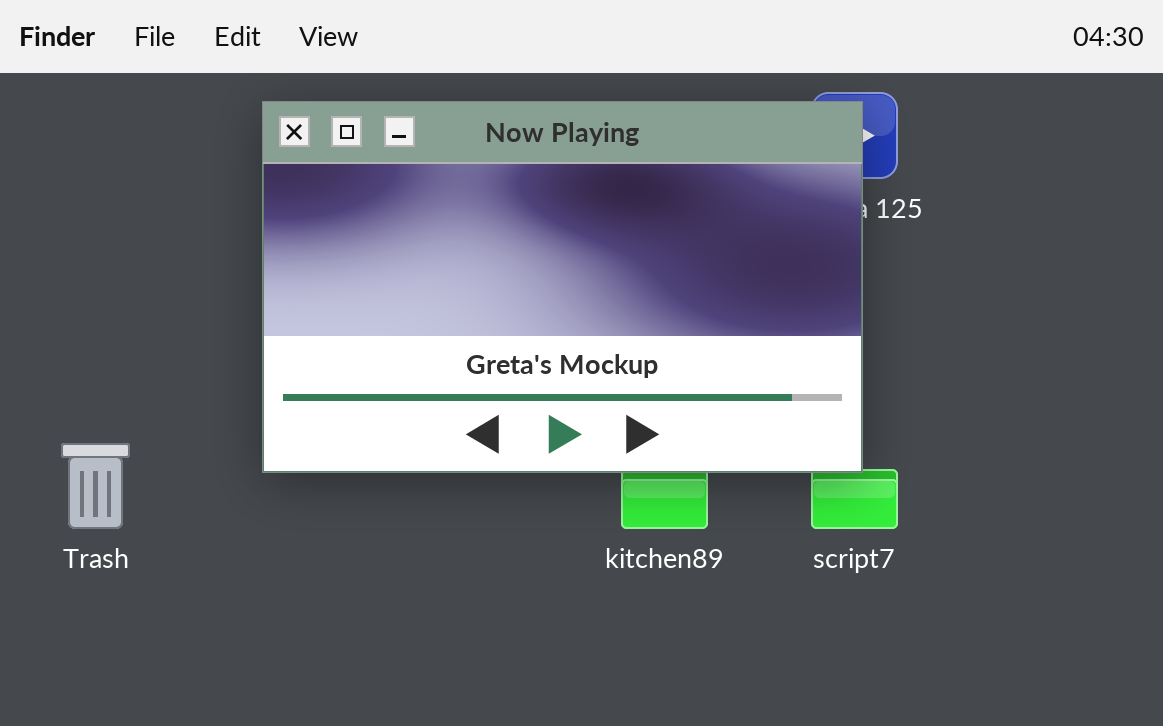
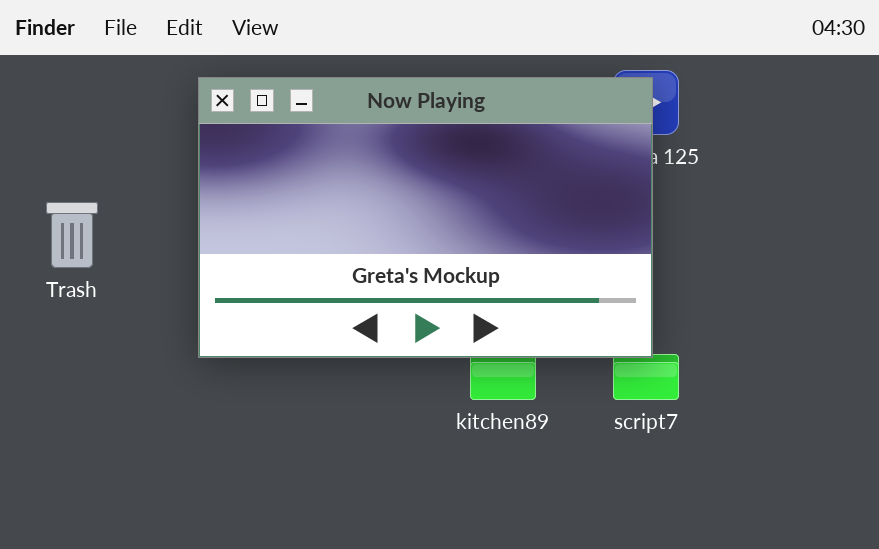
Trash: [61,443,130,529] -> [46,202,98,268], moved

